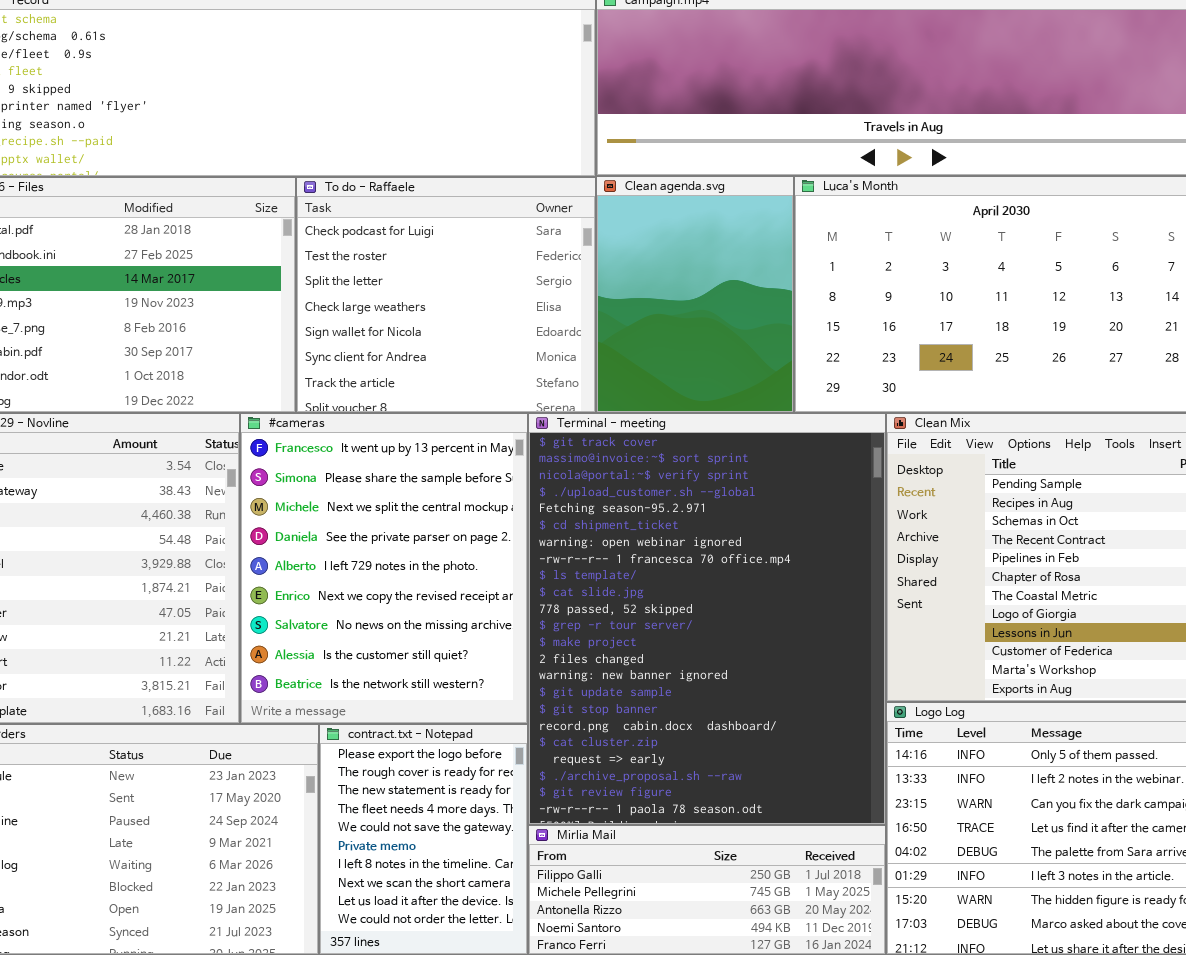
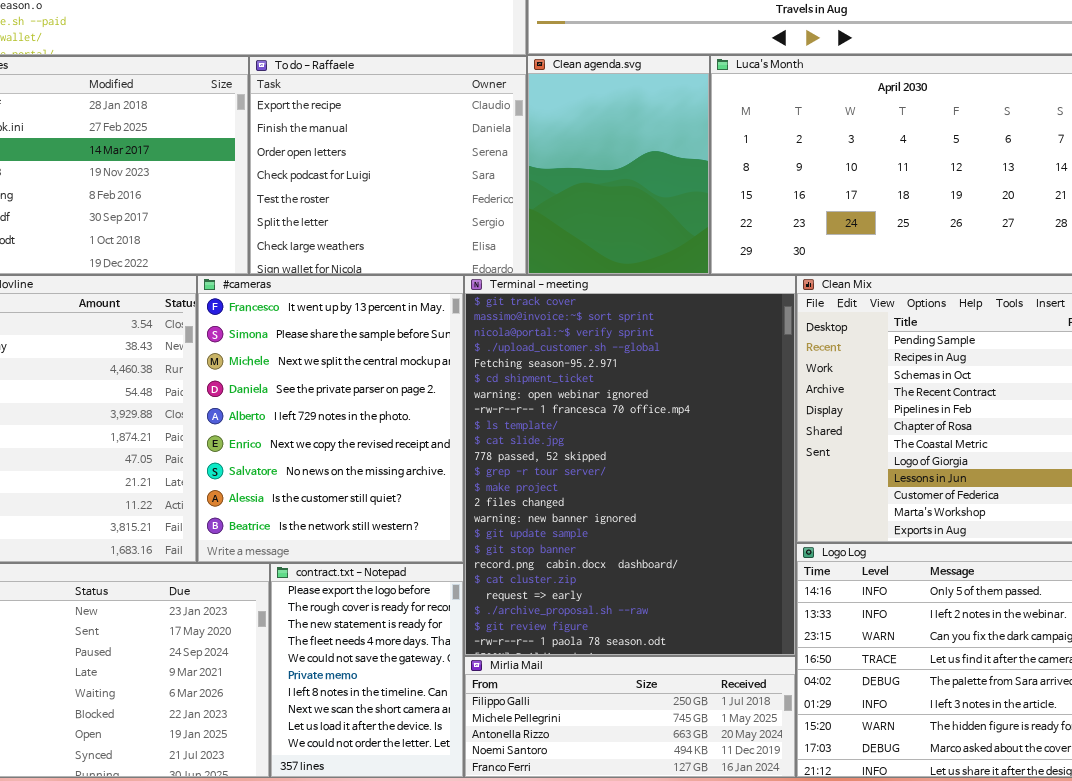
To do - Raffaele: [296,177,596,413] -> [249,56,527,275], scrolled up 3 rows

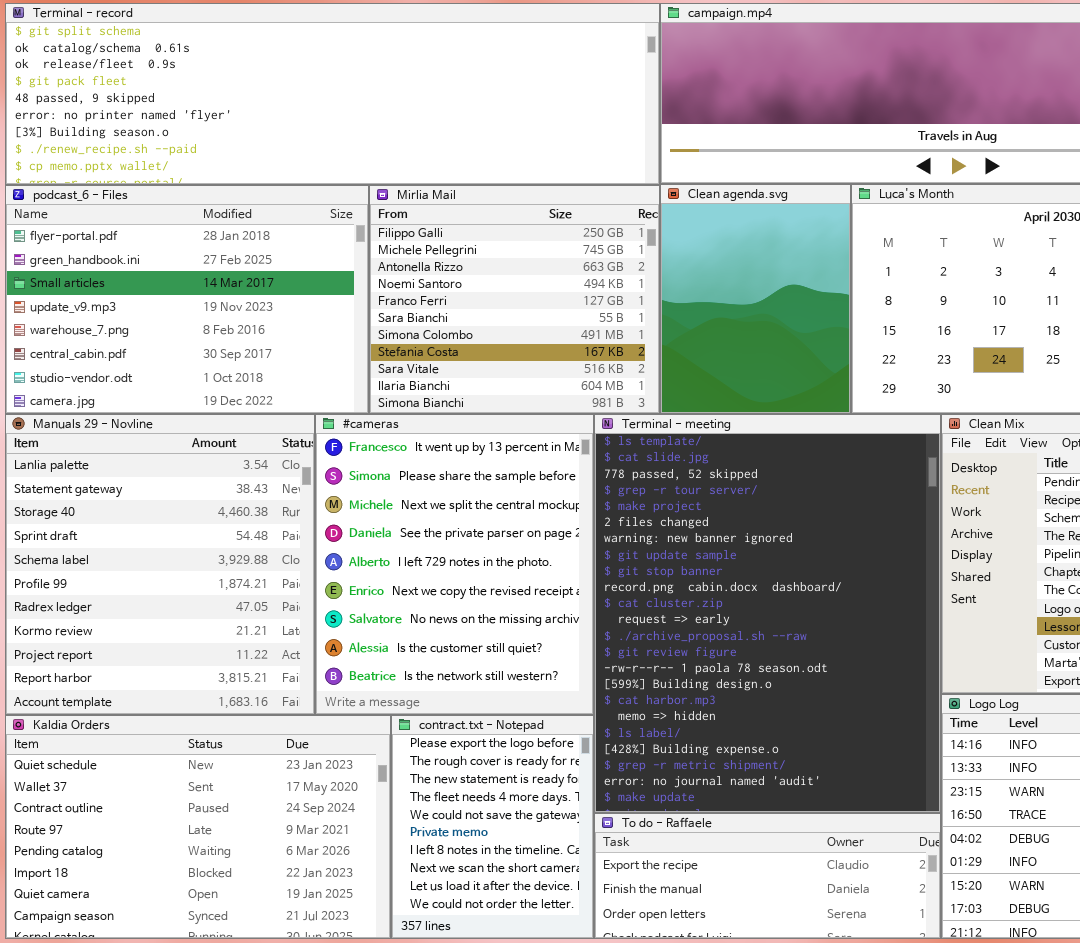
To do - Raffaele: [249,56,527,275] -> [594,813,941,939], moved, resized
Terminal - meeting: [464,275,796,656] -> [594,414,941,813], scrolled down 8 rows
Mirlia Mail: [464,656,796,778] -> [369,185,660,414], moved, resized

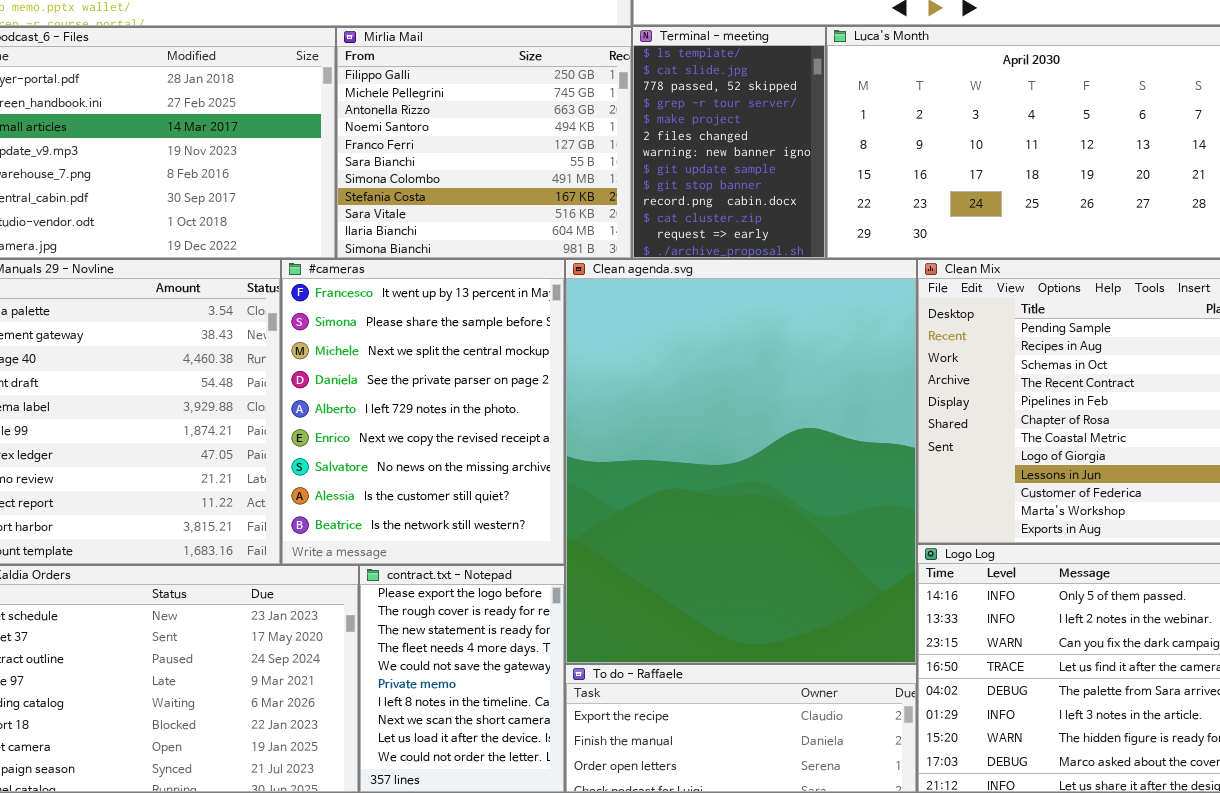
Clean agenda.svg: [660,184,851,414] -> [565,259,917,664], moved, resized
Terminal - meeting: [594,414,941,813] -> [632,26,826,259], moved, resized

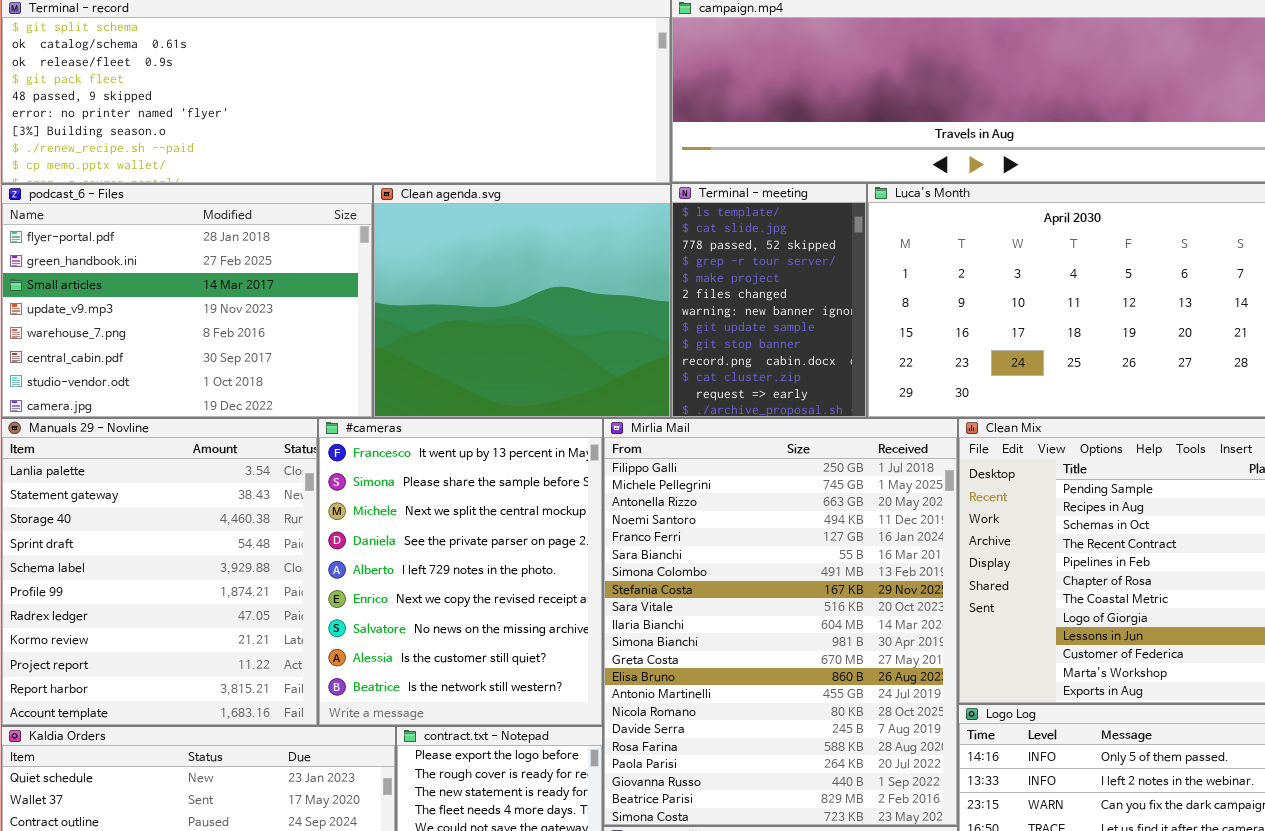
Mirlia Mail: [336,27,632,259] -> [603,418,958,826], moved, resized
Clean agenda.svg: [565,259,917,664] -> [373,184,671,418], moved, resized

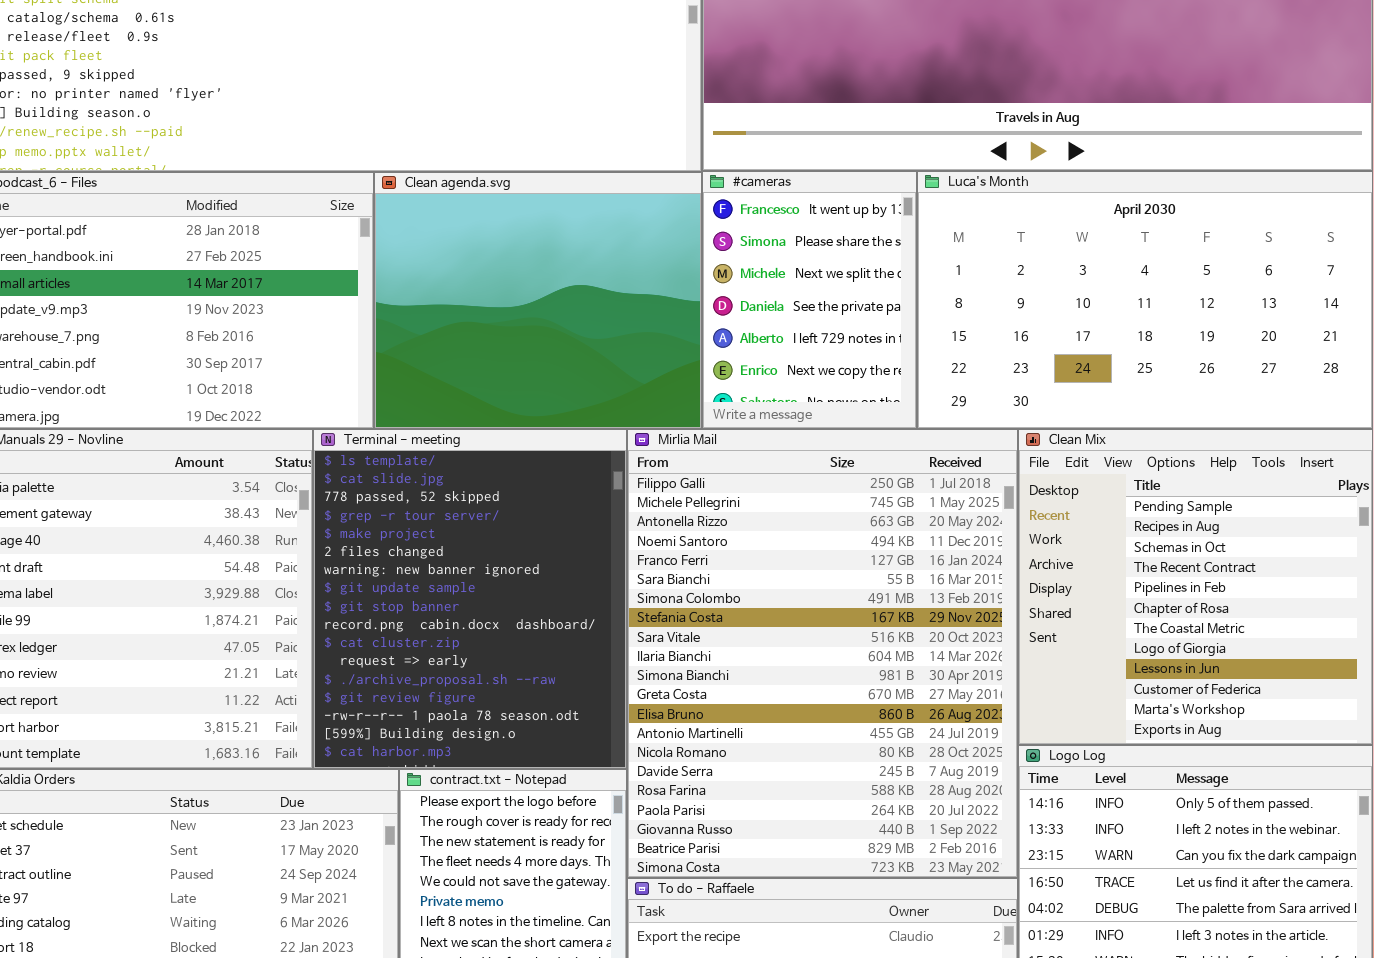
Terminal - meeting: [671,183,867,418] -> [313,429,627,769], moved, resized
#cameras: [318,418,603,726] -> [702,171,917,429], moved, resized

